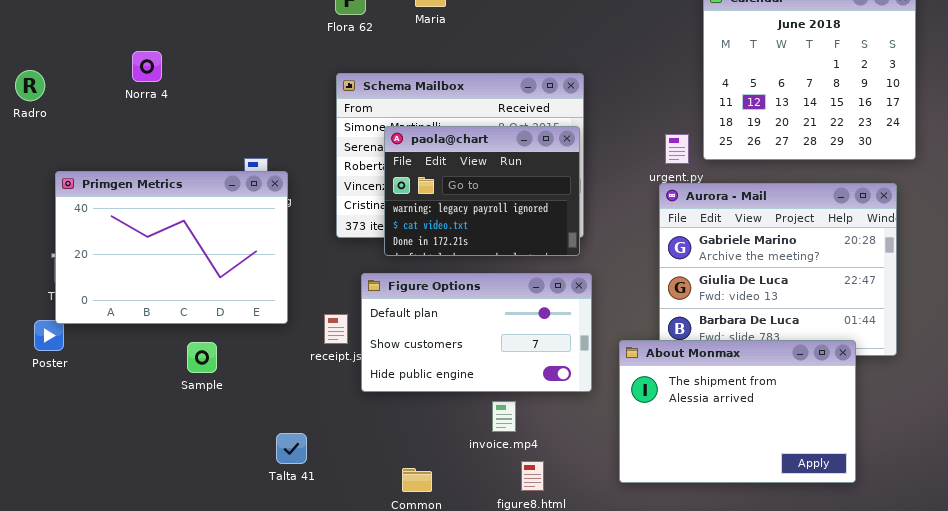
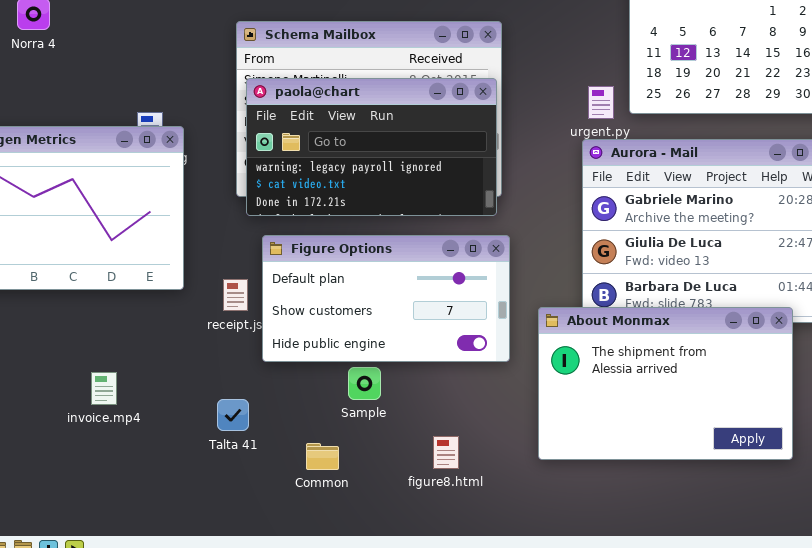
paola@chart: [384,126,580,256] -> [246,78,497,216], resized
Sample: [187,342,217,373] -> [348,367,381,400], moved
invoice.mp4: [492,401,516,432] -> [91,372,117,405], moved
Talta 41: [276,433,307,464] -> [217,399,249,431], moved

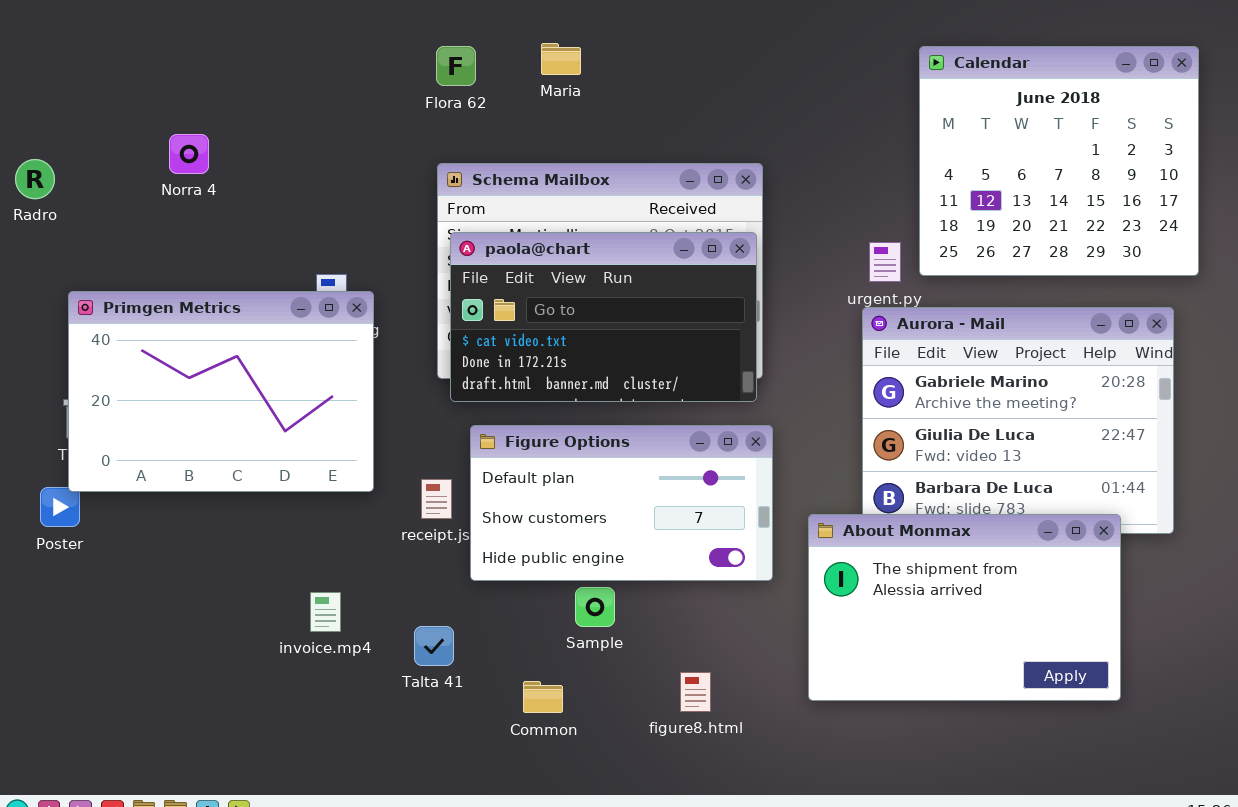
paola@chart: [246,78,497,216] -> [450,232,757,402], scrolled down 1 row
invoice.mp4: [91,372,117,405] -> [310,592,341,632], moved

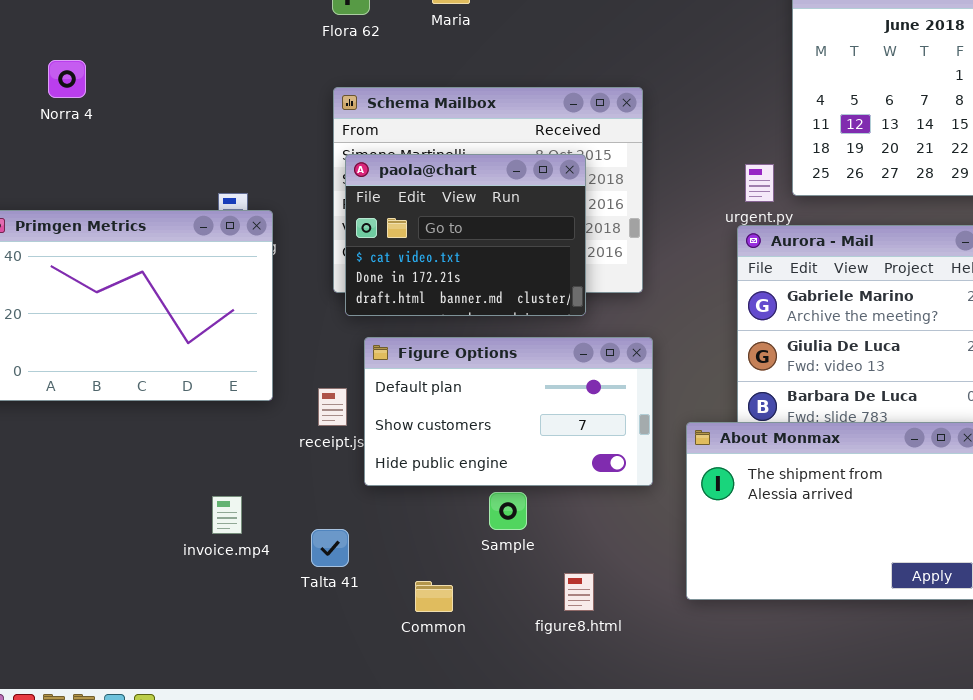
Norra 4: [169,134,209,174] -> [48,60,86,98], moved
paola@chart: [450,232,757,402] -> [345,154,586,316], resized
Sample: [575,587,615,627] -> [489,492,527,530], moved

